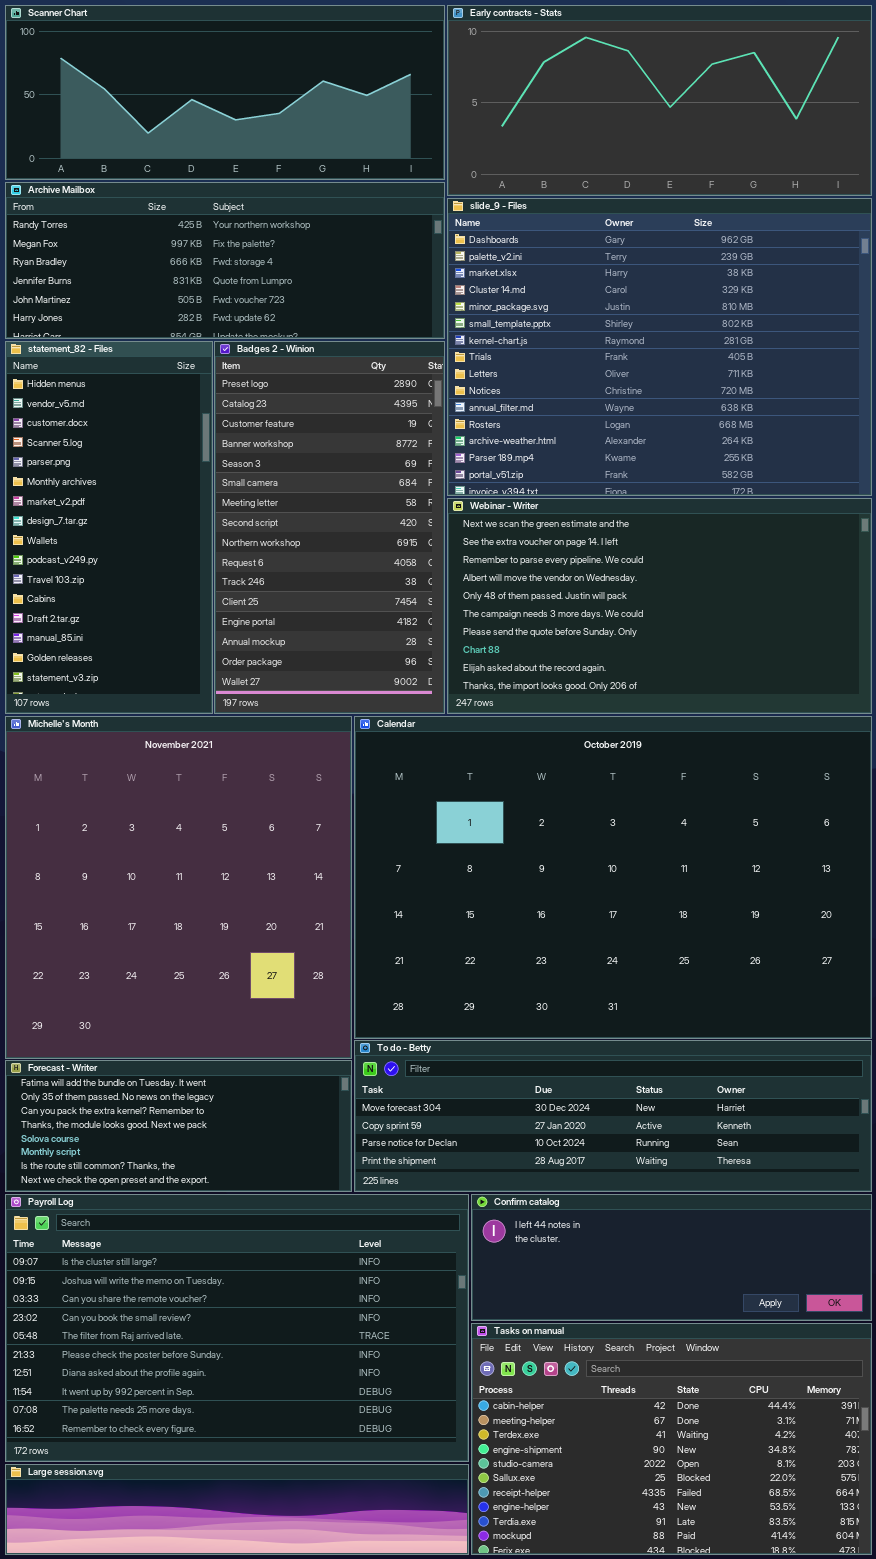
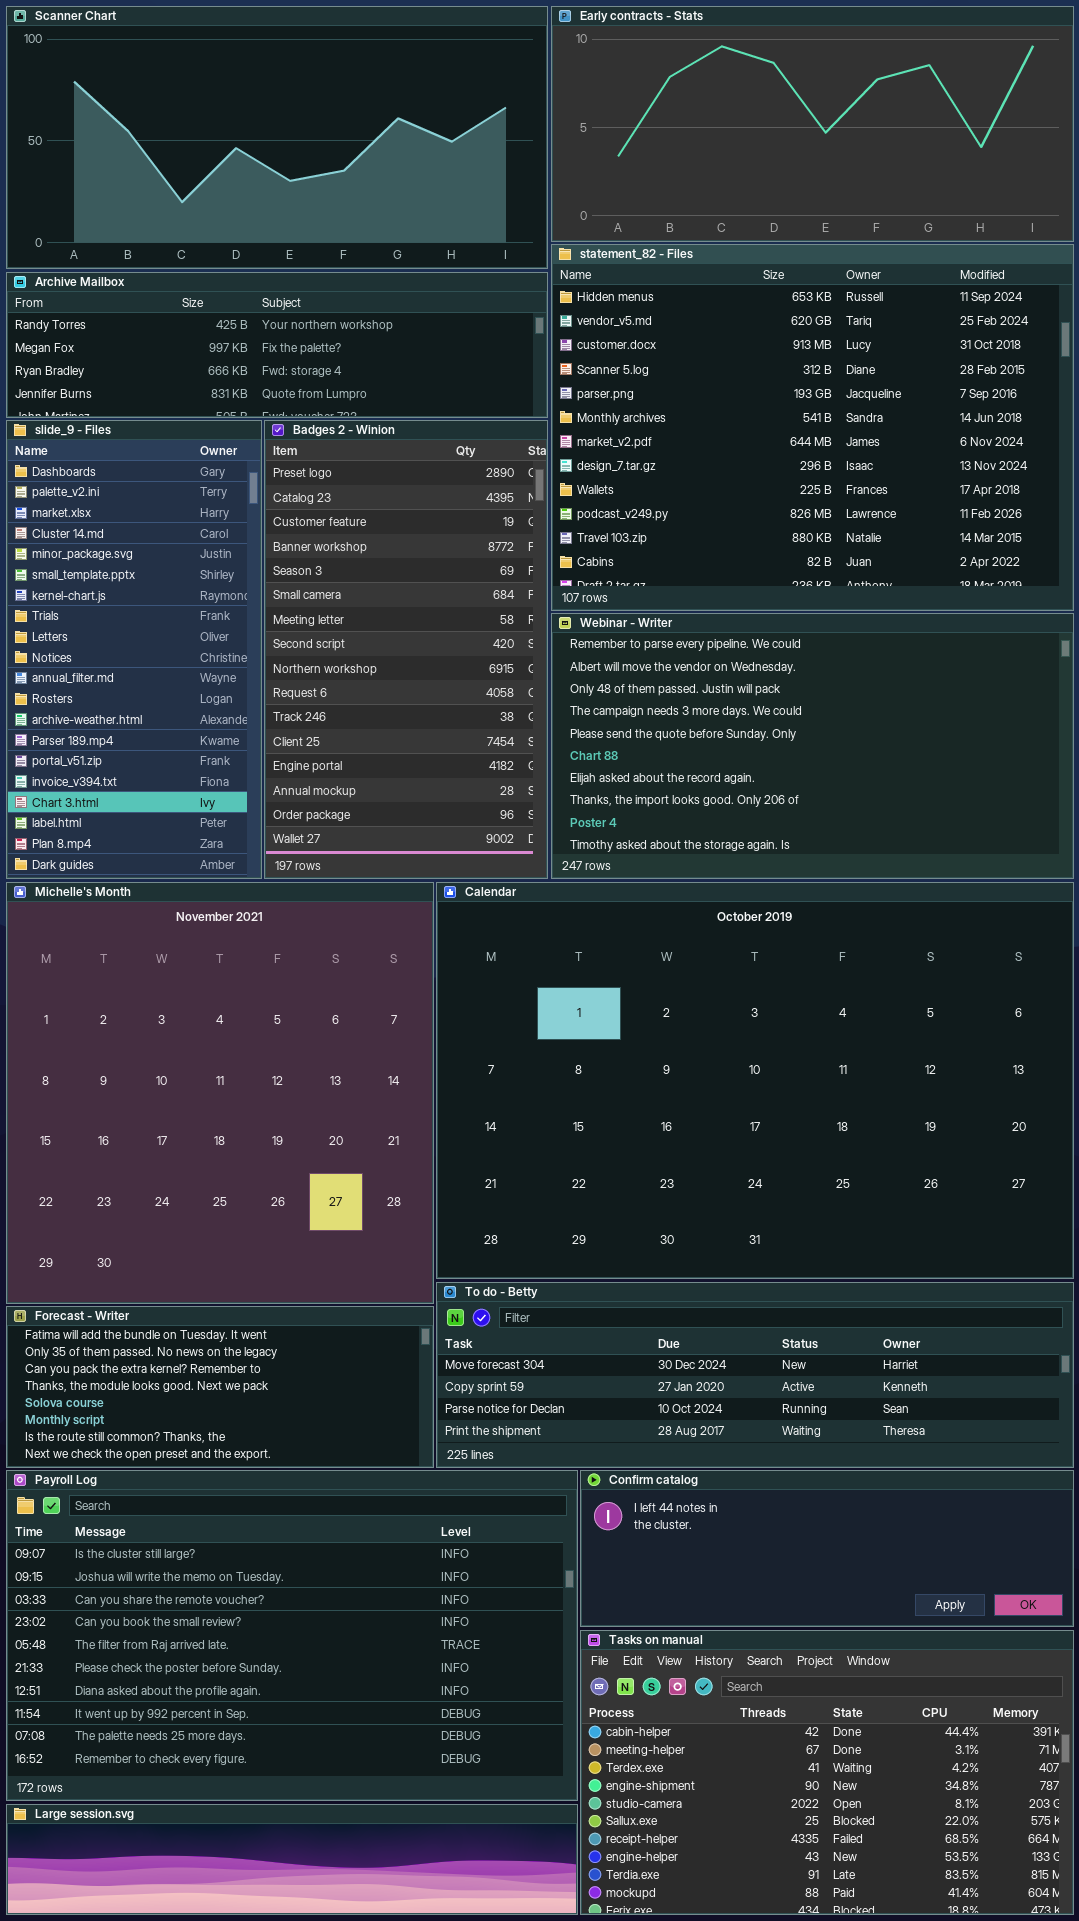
Scanner Chart: [5,5,445,180] -> [6,6,548,269], resized
Archive Mailbox: [5,182,445,339] -> [6,272,548,418], resized
slide_9 - Files: [447,198,872,496] -> [6,420,262,879], moved, resized
statement_82 - Files: [5,341,213,714] -> [551,244,1074,611], moved, resized
Webinar - Writer: [447,498,872,714] -> [551,613,1074,879], scrolled down 2 rows

